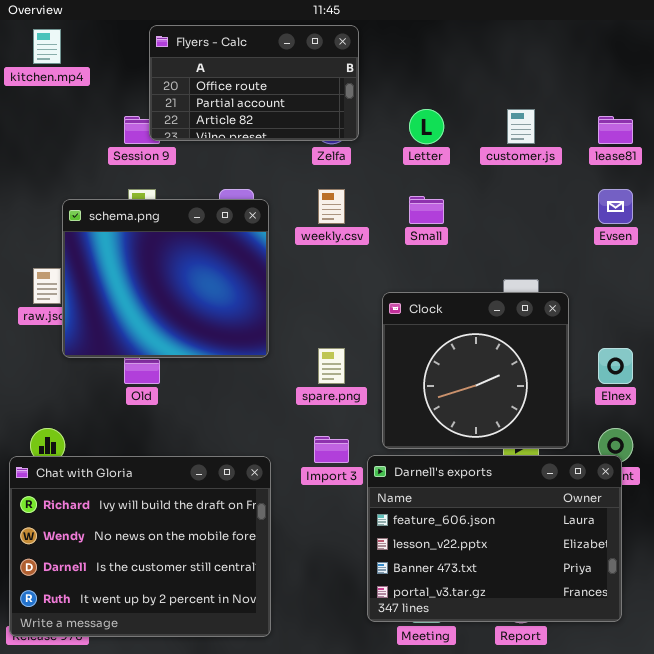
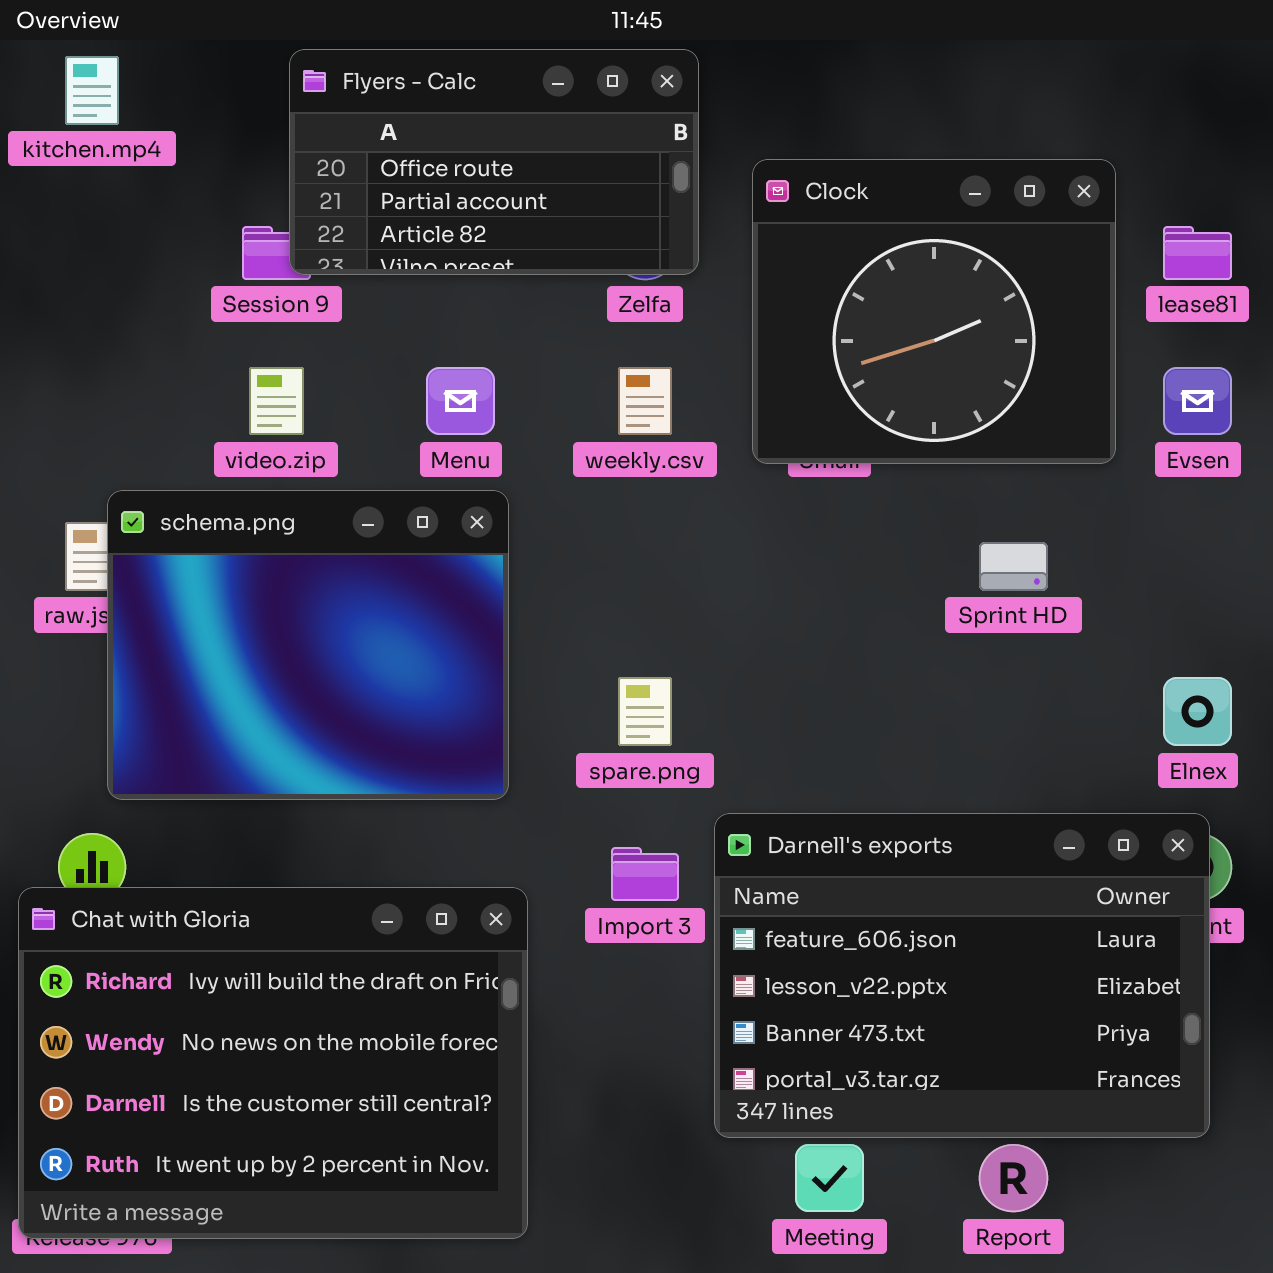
schema.png: [62,199,269,358] -> [107,490,509,800], moved
Clock: [382,292,569,449] -> [752,159,1116,464], moved
Darnell's exports: [367,455,622,622] -> [714,813,1210,1138], moved

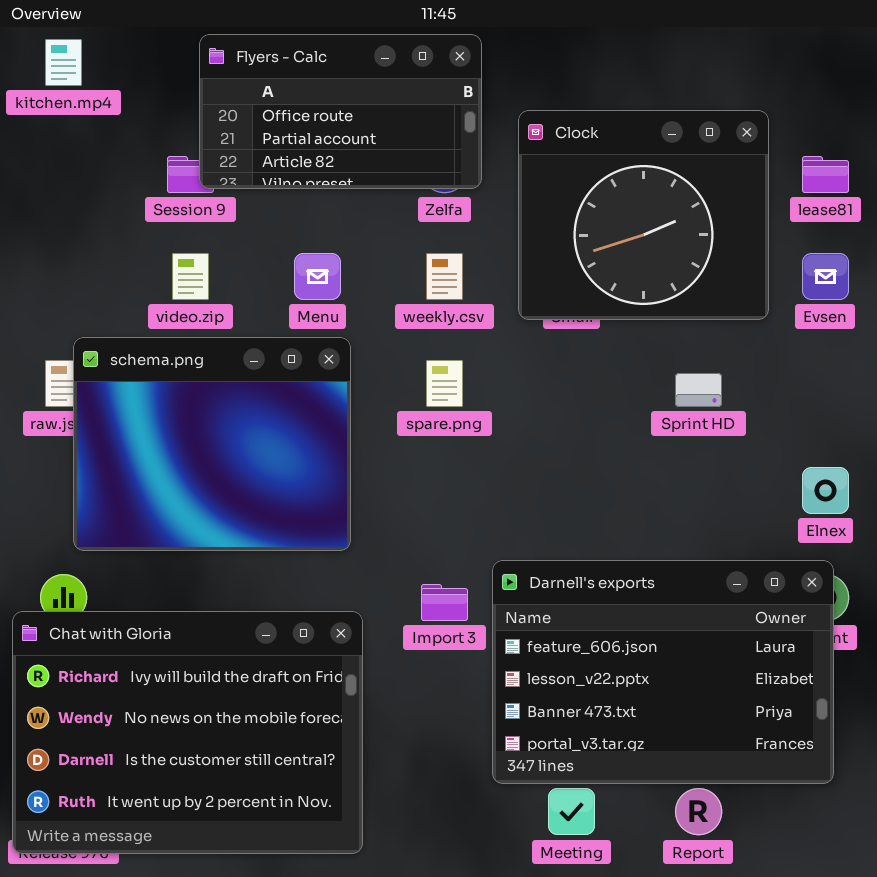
spare.png: [618,677,672,746] -> [426,360,463,407], moved

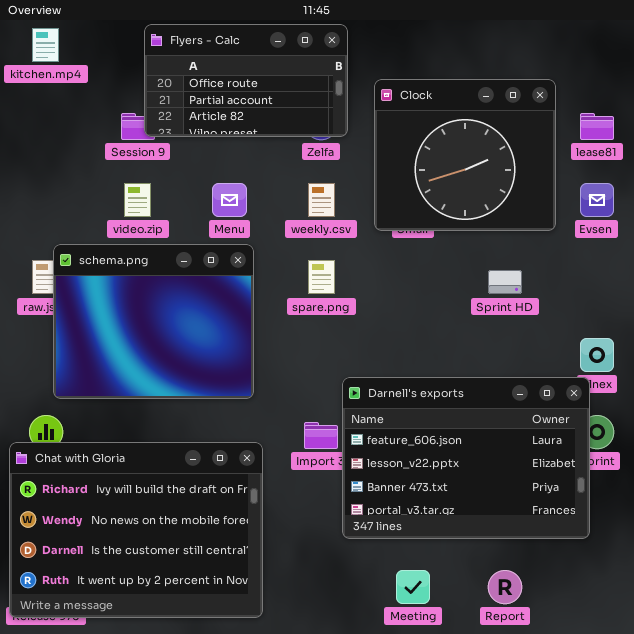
Darnell's exports: [492,560,834,784] -> [342,377,590,539], moved

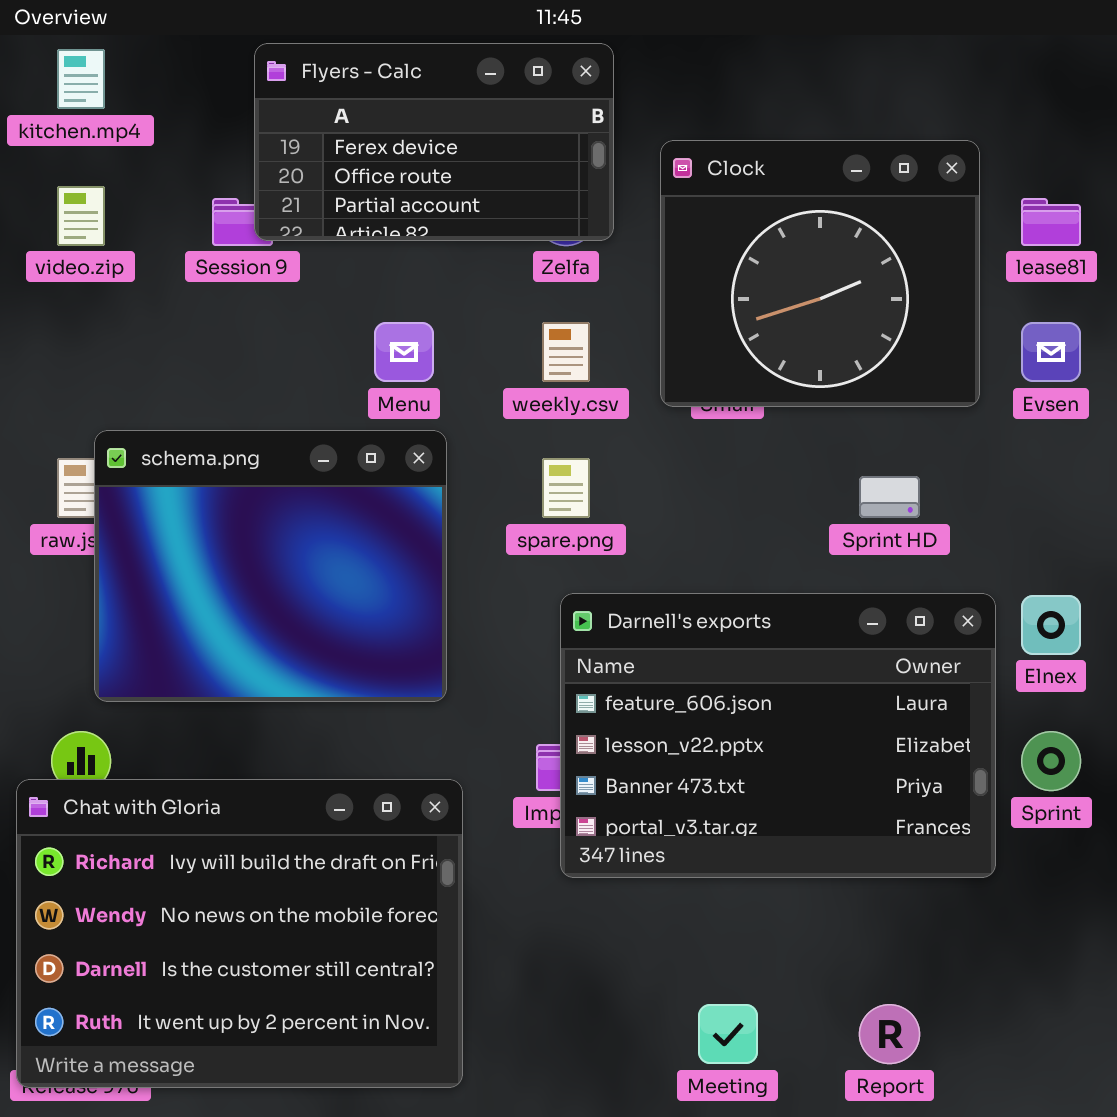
Flyers - Calc: [144,24,348,137] -> [254,43,614,241], scrolled up 1 row
video.zip: [124,183,151,217] -> [57,186,105,246], moved
Darnell's exports: [342,377,590,539] -> [560,593,996,878], moved

